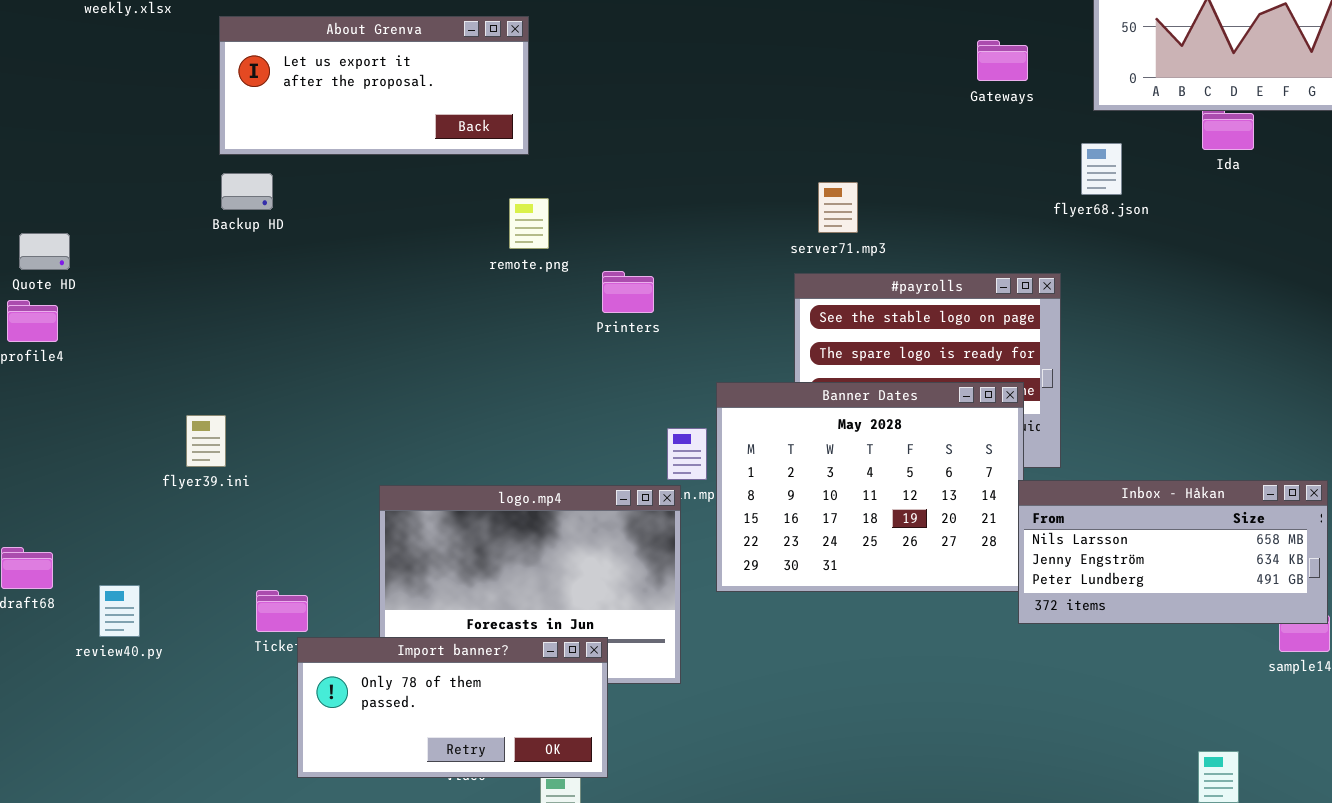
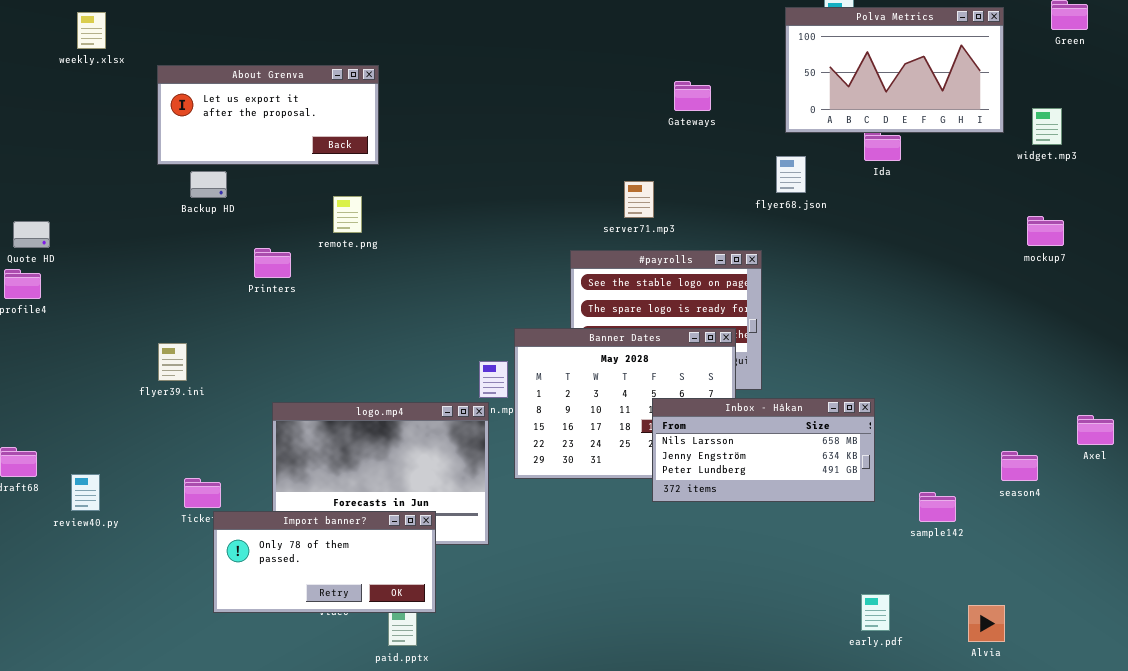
Gateways: [977,40,1028,81] -> [674,81,711,111], moved
Backup HD: [221,173,273,210] -> [190,171,227,198], moved
server71.mp3: [818,182,858,233] -> [624,181,654,218], moved
remote.png: [509,198,549,249] -> [333,196,362,233], moved
Printers: [602,271,654,313] -> [254,248,291,278], moved
flyer39.ini: [186,415,226,467] -> [158,343,187,381], moved
Inbox - Håkan: [1018,480,1328,624] -> [652,398,875,502], moved

